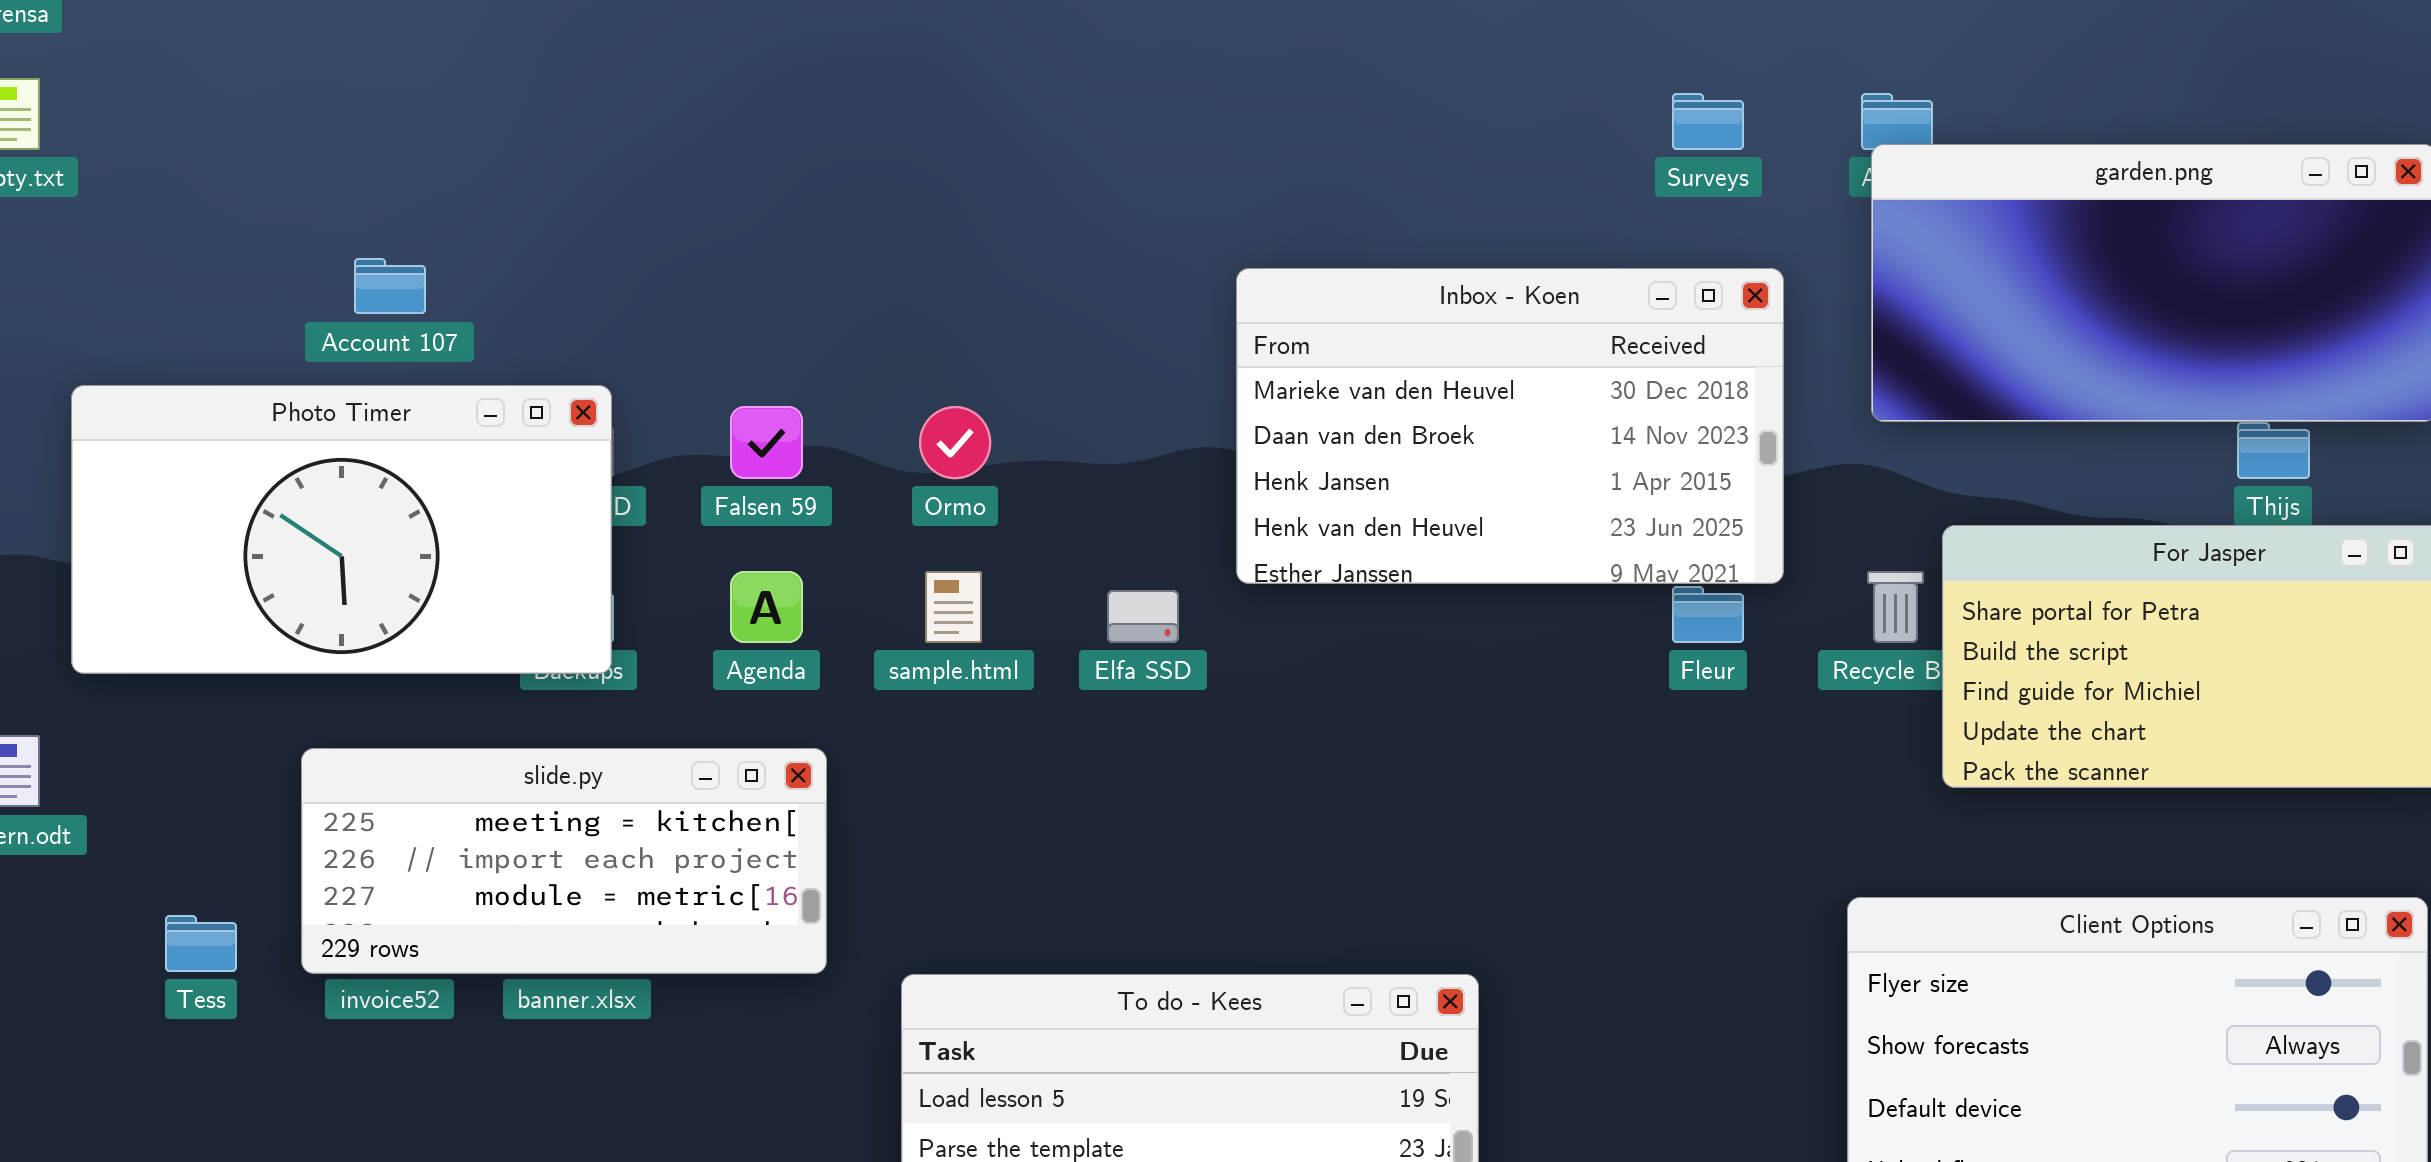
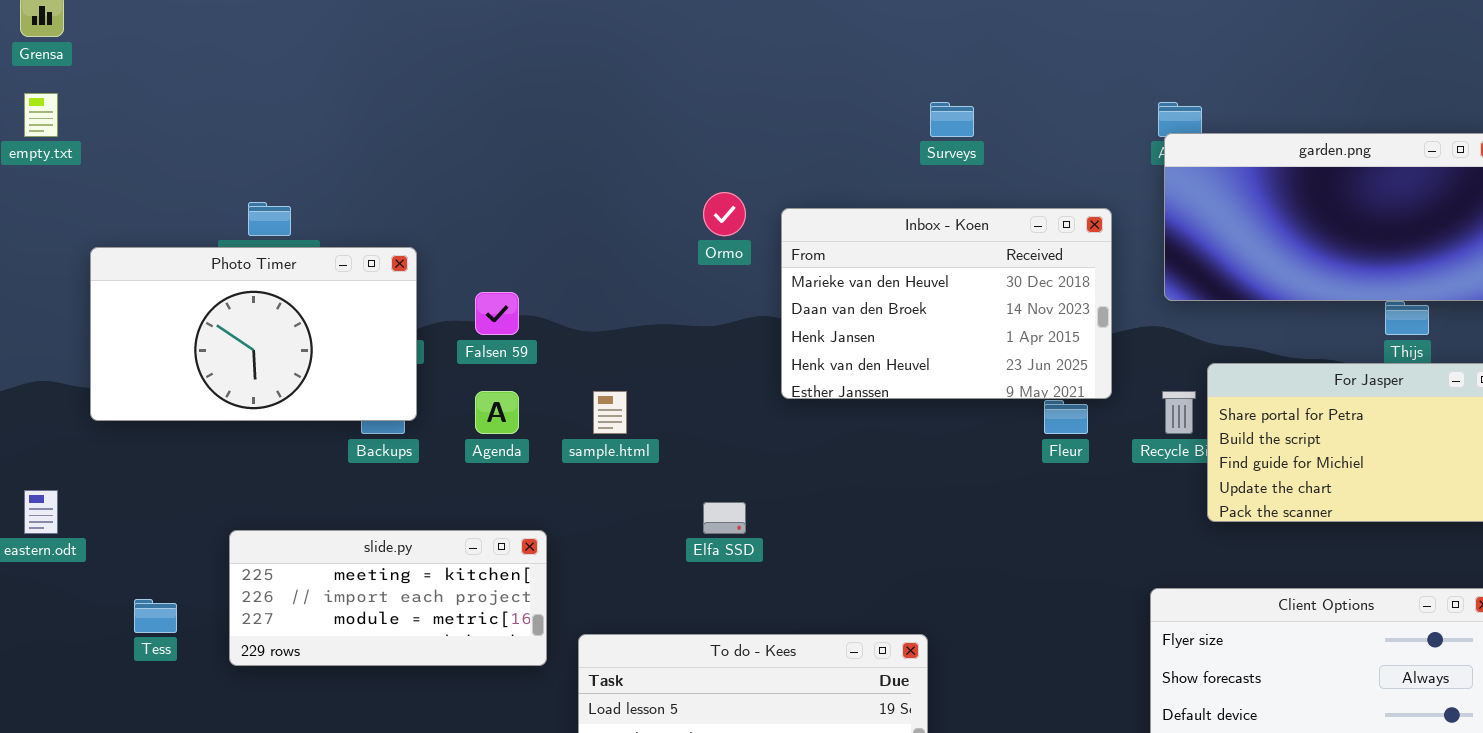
Surveys: [1672,93,1744,150] -> [930,102,974,137], moved
Photo Timer: [71,385,612,674] -> [90,247,417,421], moved
Ormo: [919,406,991,479] -> [703,192,746,236], moved
Elfa SSD: [1107,590,1179,643] -> [703,502,746,534], moved
slide.py: [301,748,827,974] -> [229,530,547,666], moved

